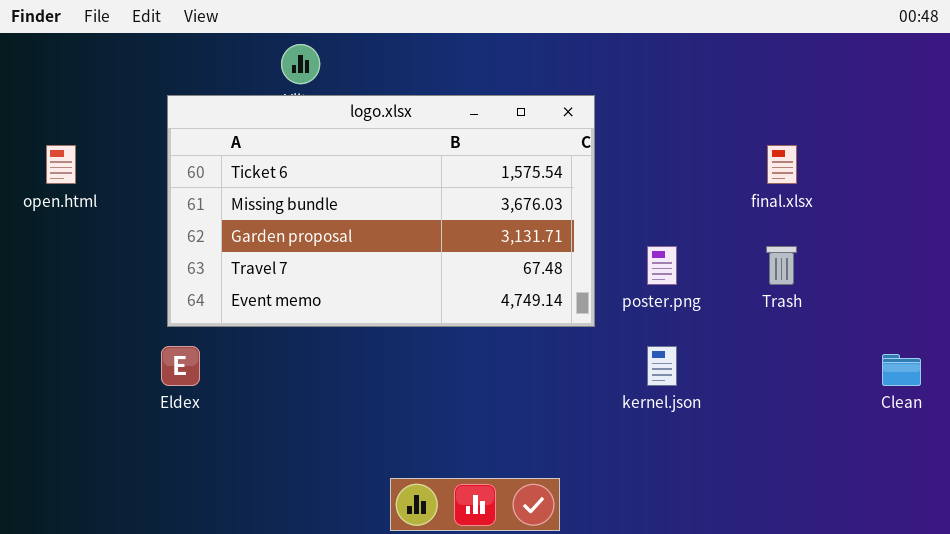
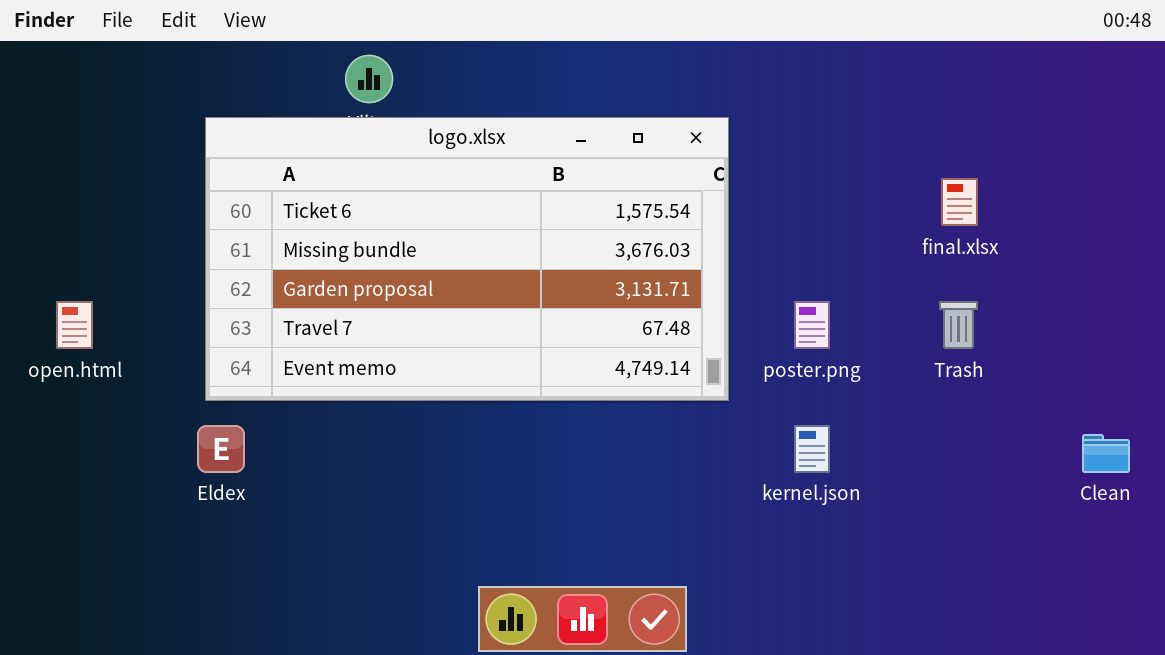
open.html: [46,145,76,184] -> [56,301,93,349], moved

